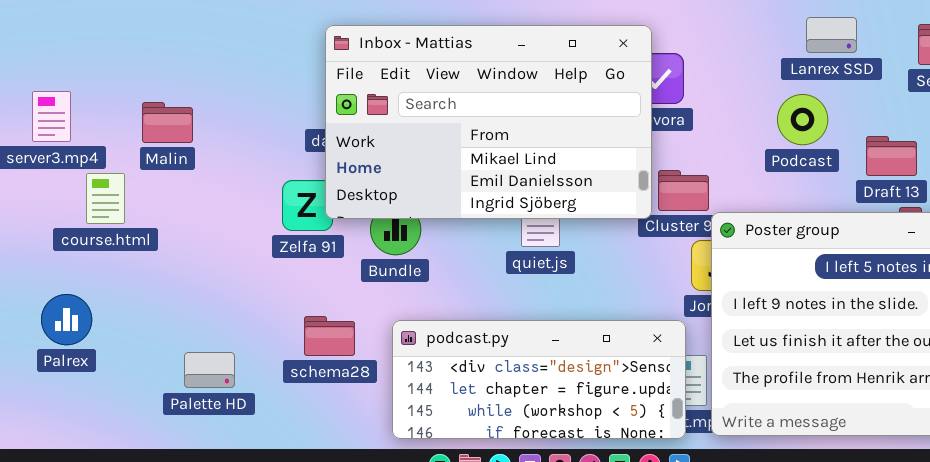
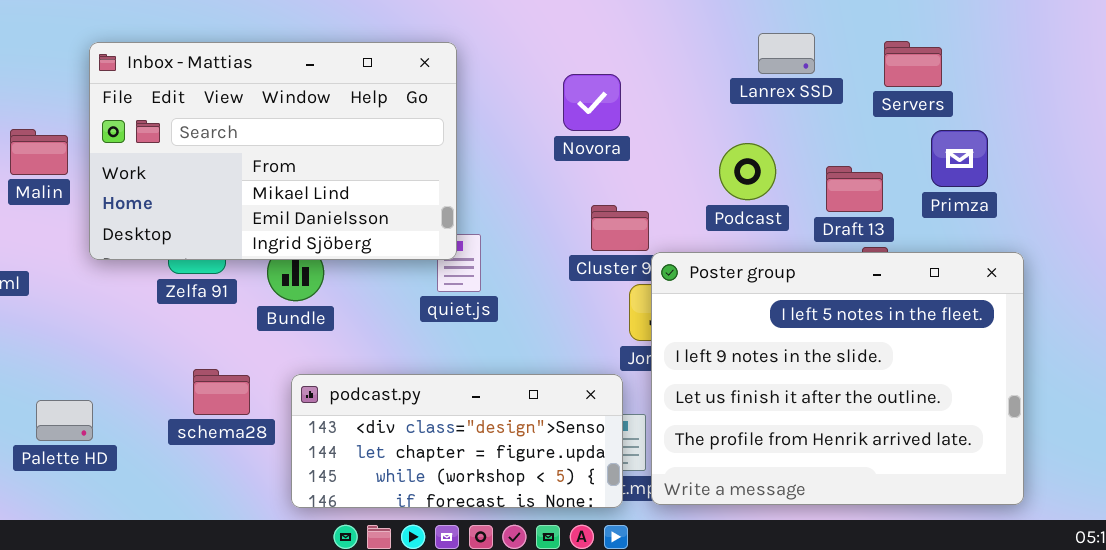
Inbox - Mattias: [325,25,652,219] -> [89,42,457,260], moved
Podcast: [777,94,828,145] -> [719,143,776,200], moved
Palette HD: [184,352,235,388] -> [36,400,93,441], moved

